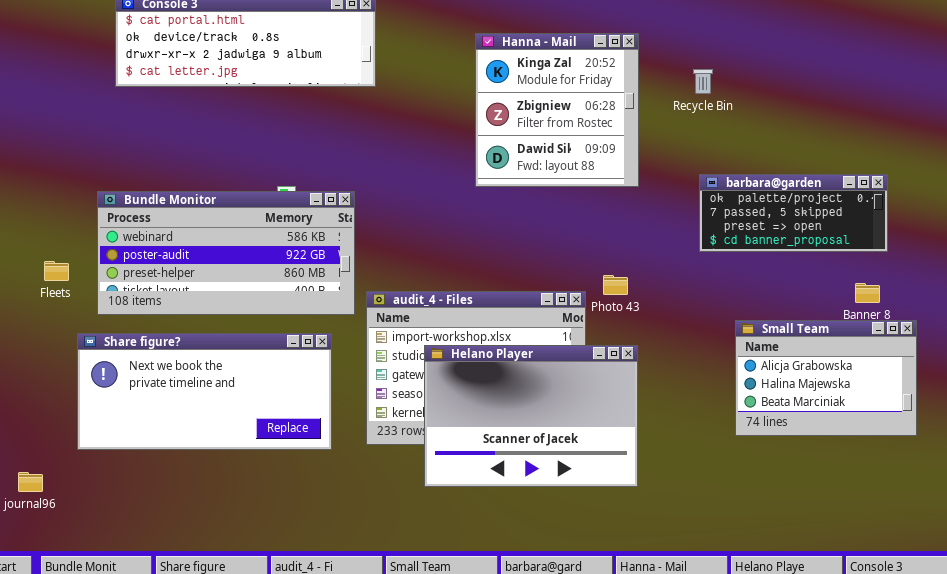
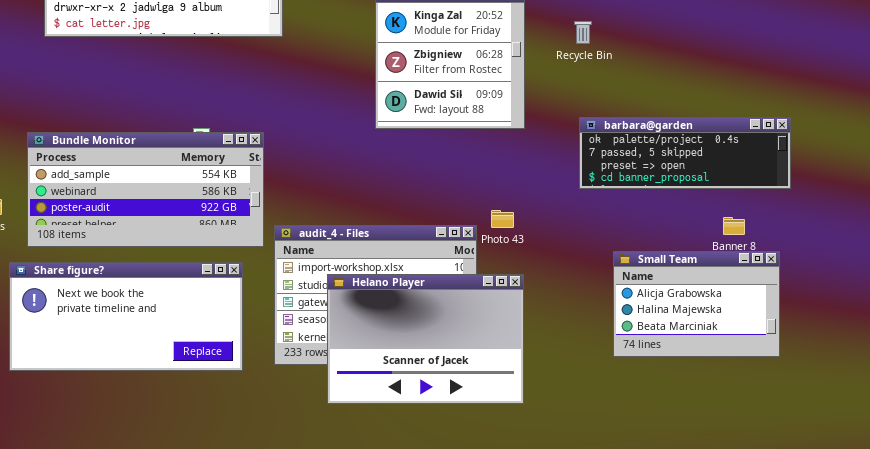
barbara@garden: [699,174,888,252] -> [579,117,791,189], resized
Bundle Monitor: [97,191,355,315] -> [27,132,264,247], scrolled up 1 row

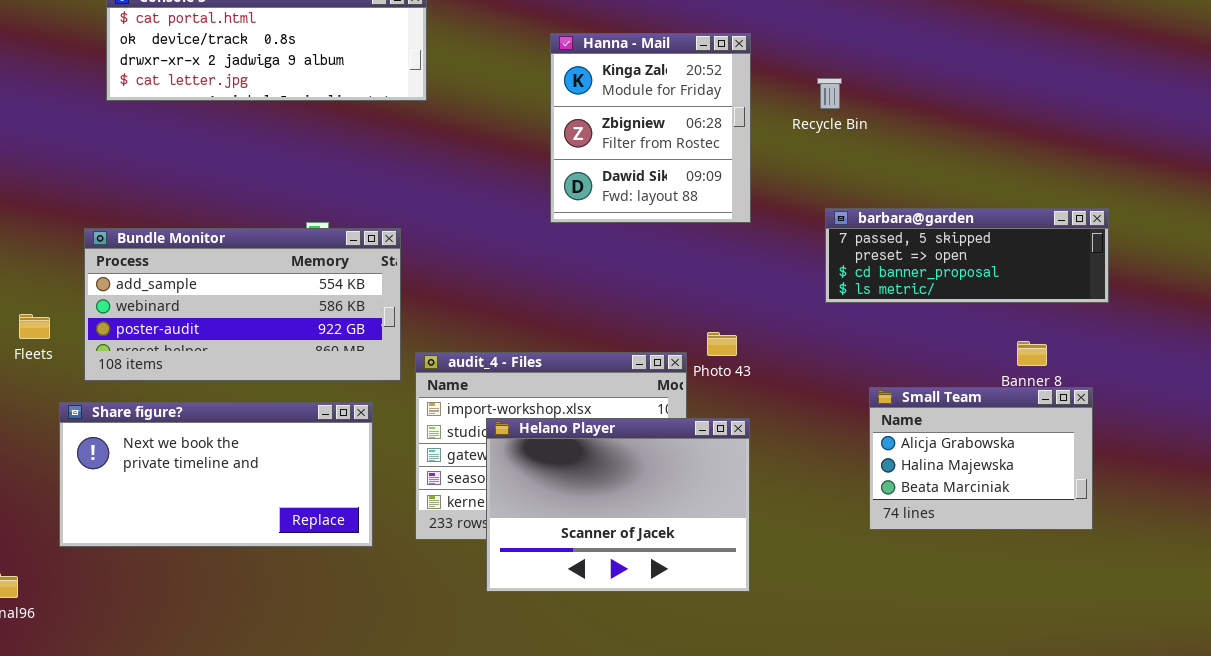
barbara@garden: [579,117,791,189] -> [825,208,1109,303], scrolled down 1 row

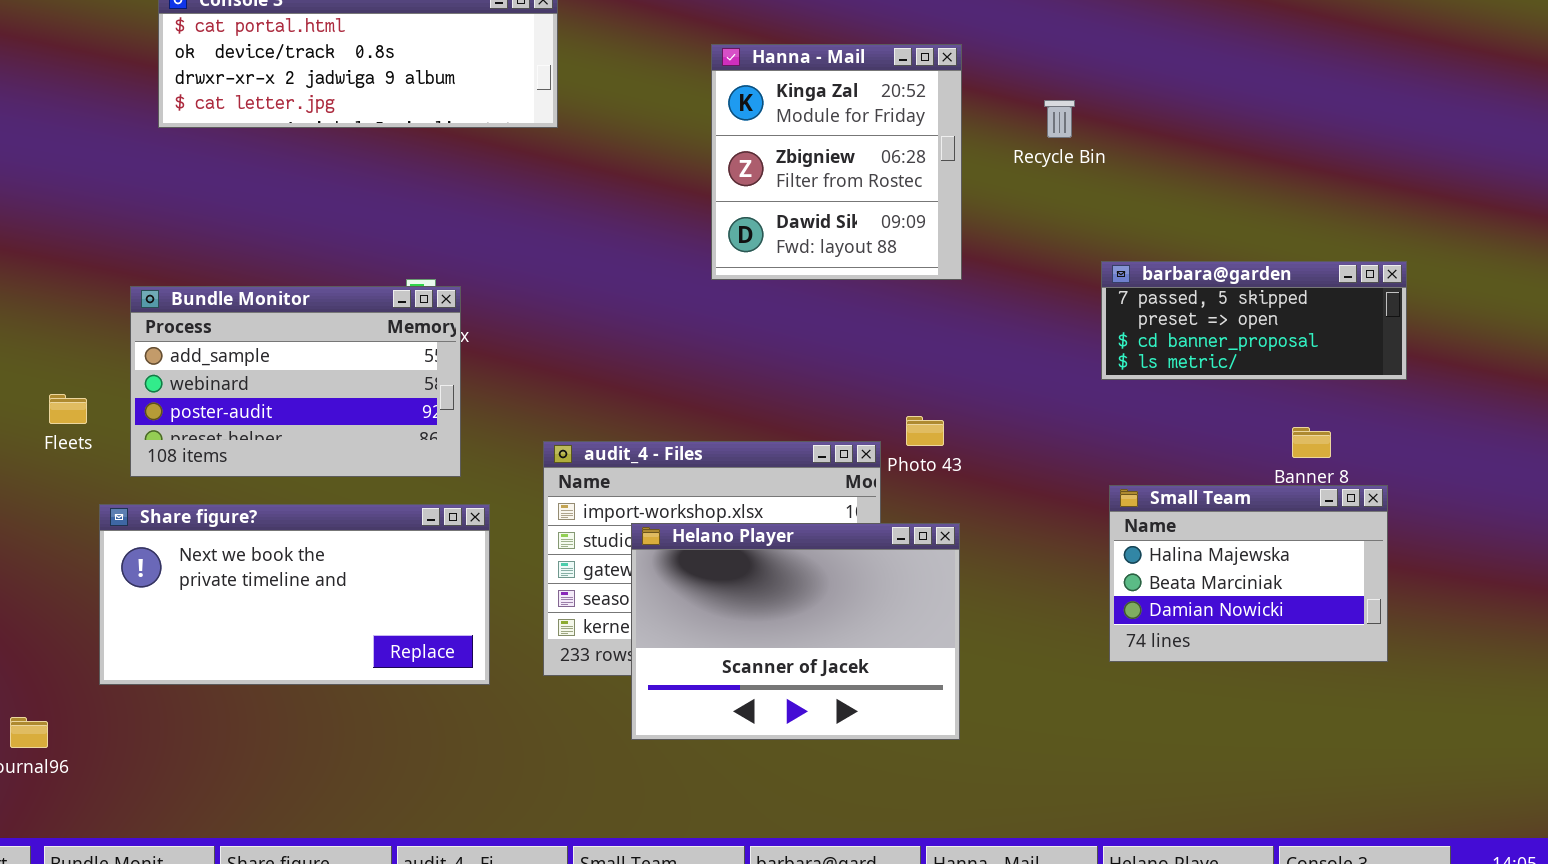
barbara@garden: [825,208,1109,303] -> [1101,261,1407,380], resized
Bundle Monitor: [84,228,401,381] -> [130,286,461,477], resized
Small Team: [869,387,1093,530] -> [1109,485,1388,662], scrolled down 1 row

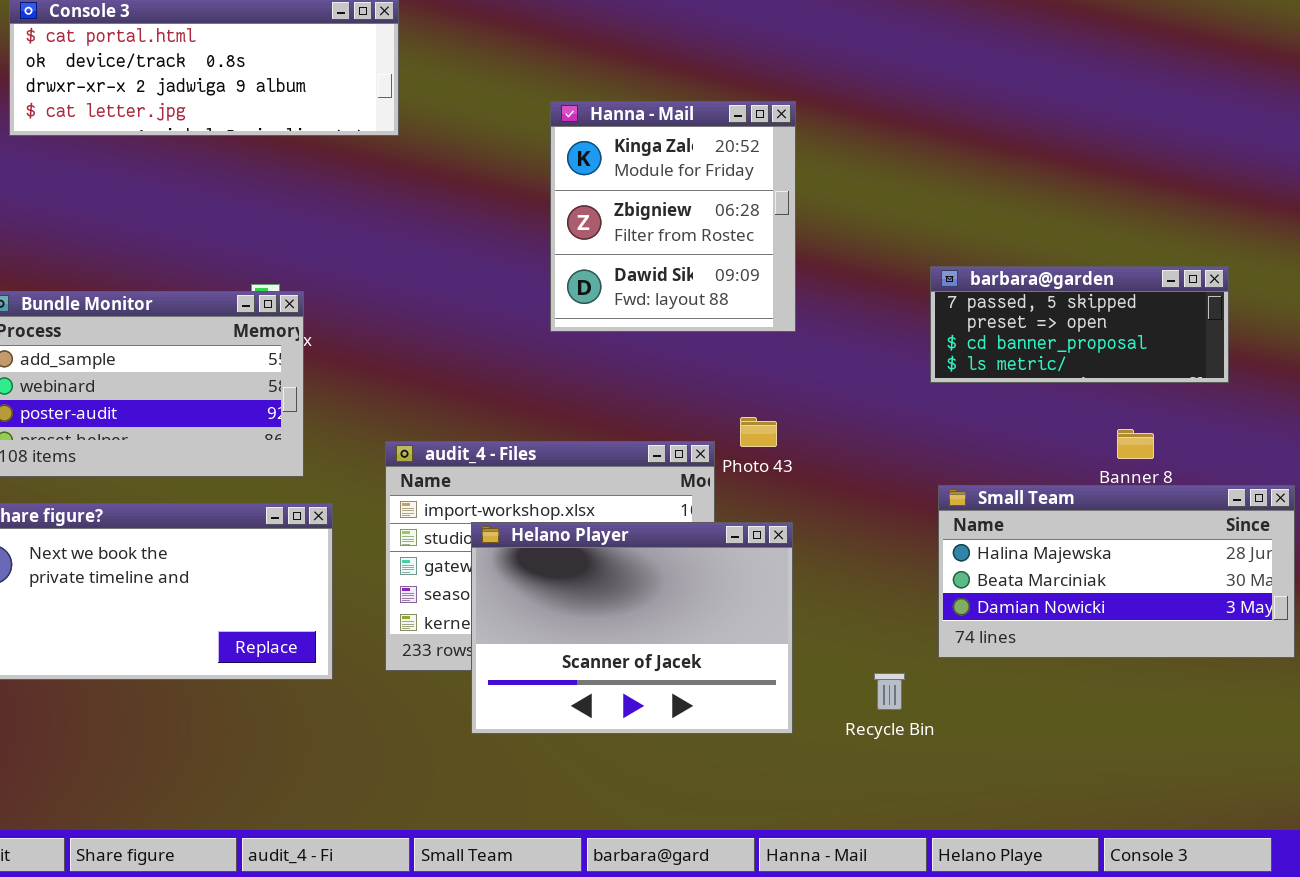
Hanna - Mail: [711,44,962,280] -> [550,101,796,332], moved
Recycle Bin: [1044,100,1075,138] -> [874,673,905,710], moved
Small Team: [1109,485,1388,662] -> [938,485,1295,658], resized

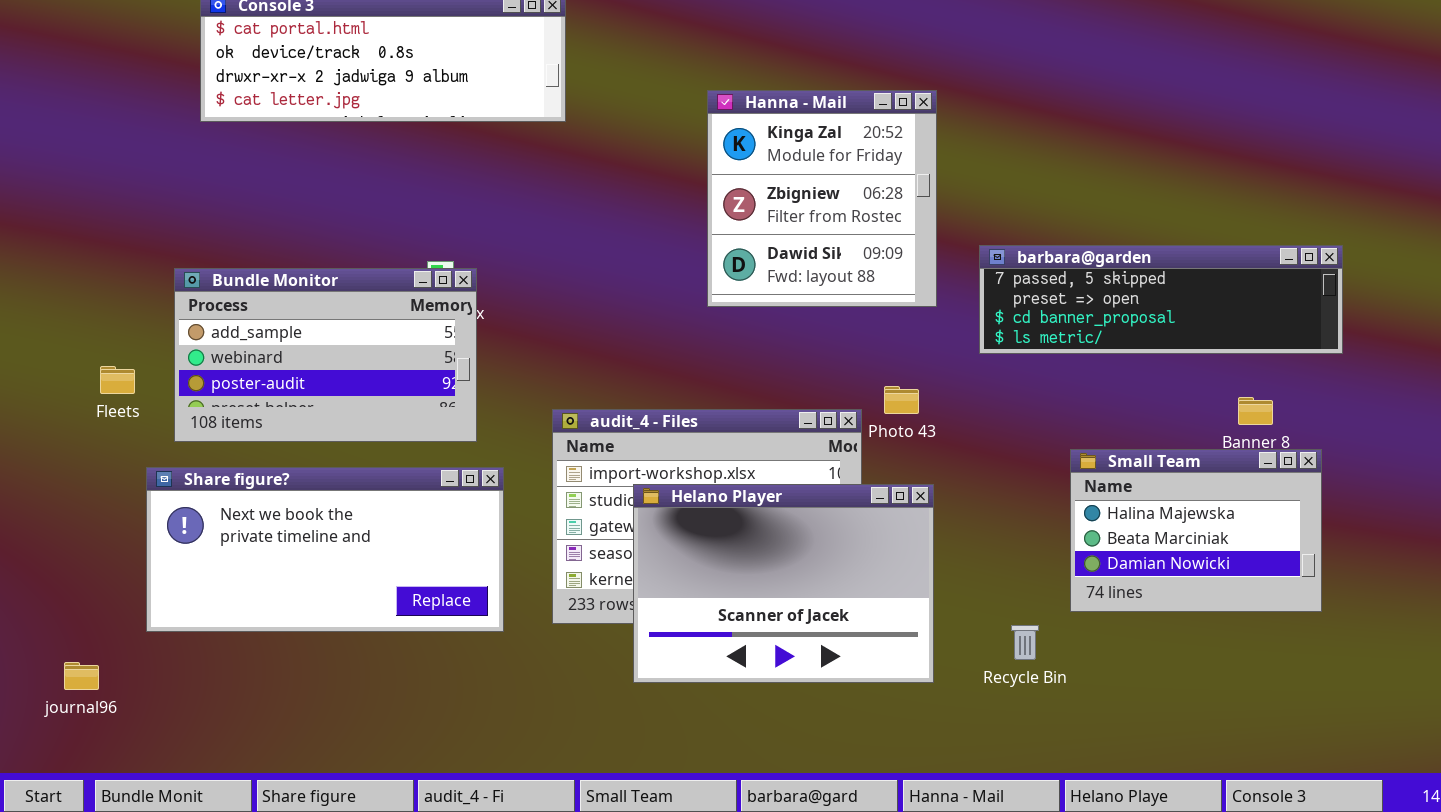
barbara@garden: [930,266,1229,383] -> [979,245,1343,354], resized
Small Team: [938,485,1295,658] -> [1070,449,1322,612], resized

